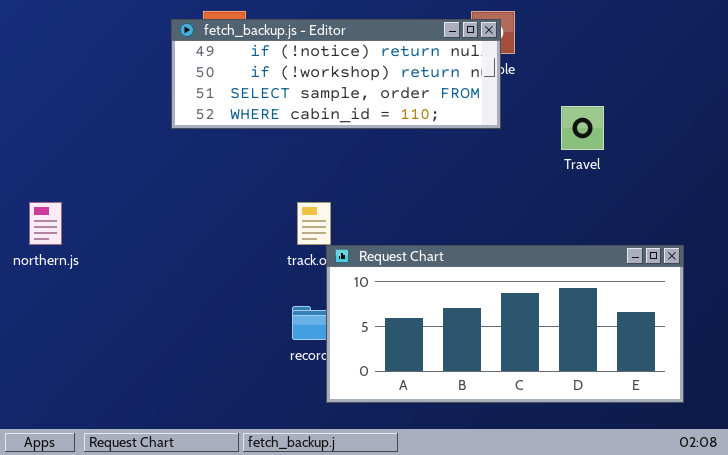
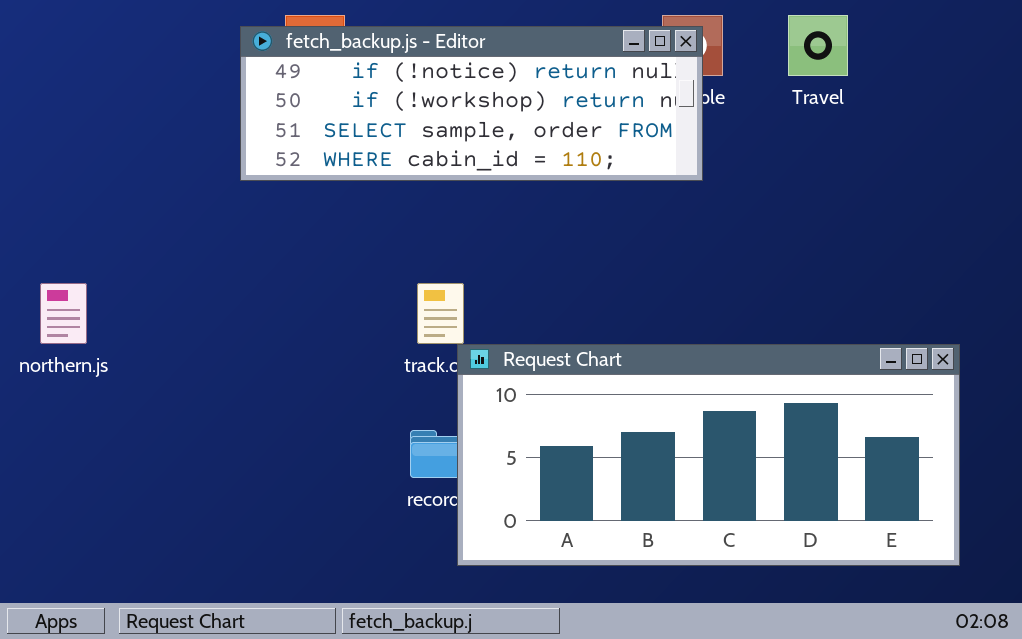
Travel: [561,106,604,150] -> [788,15,848,76], moved

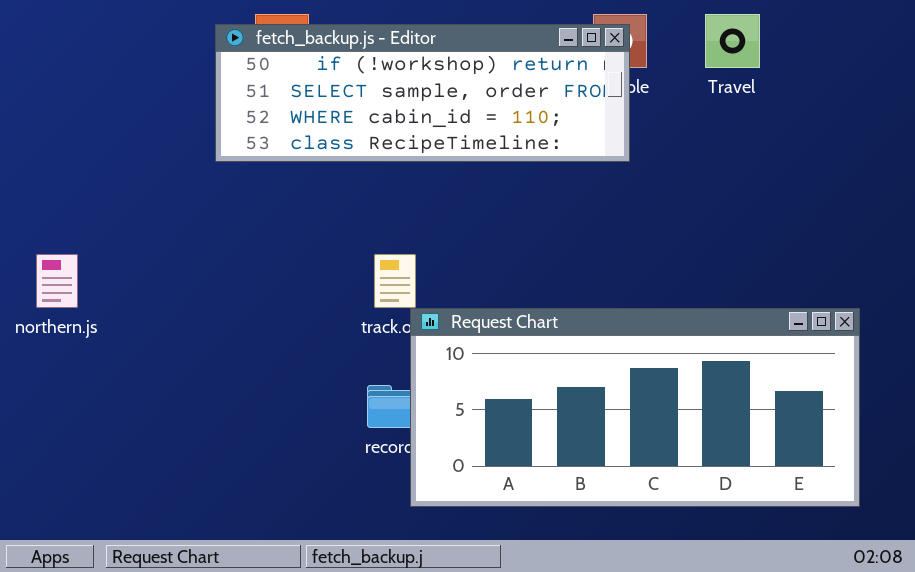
fetch_backup.js - Editor: [240,26,703,181] -> [215,24,630,162], scrolled down 1 row

